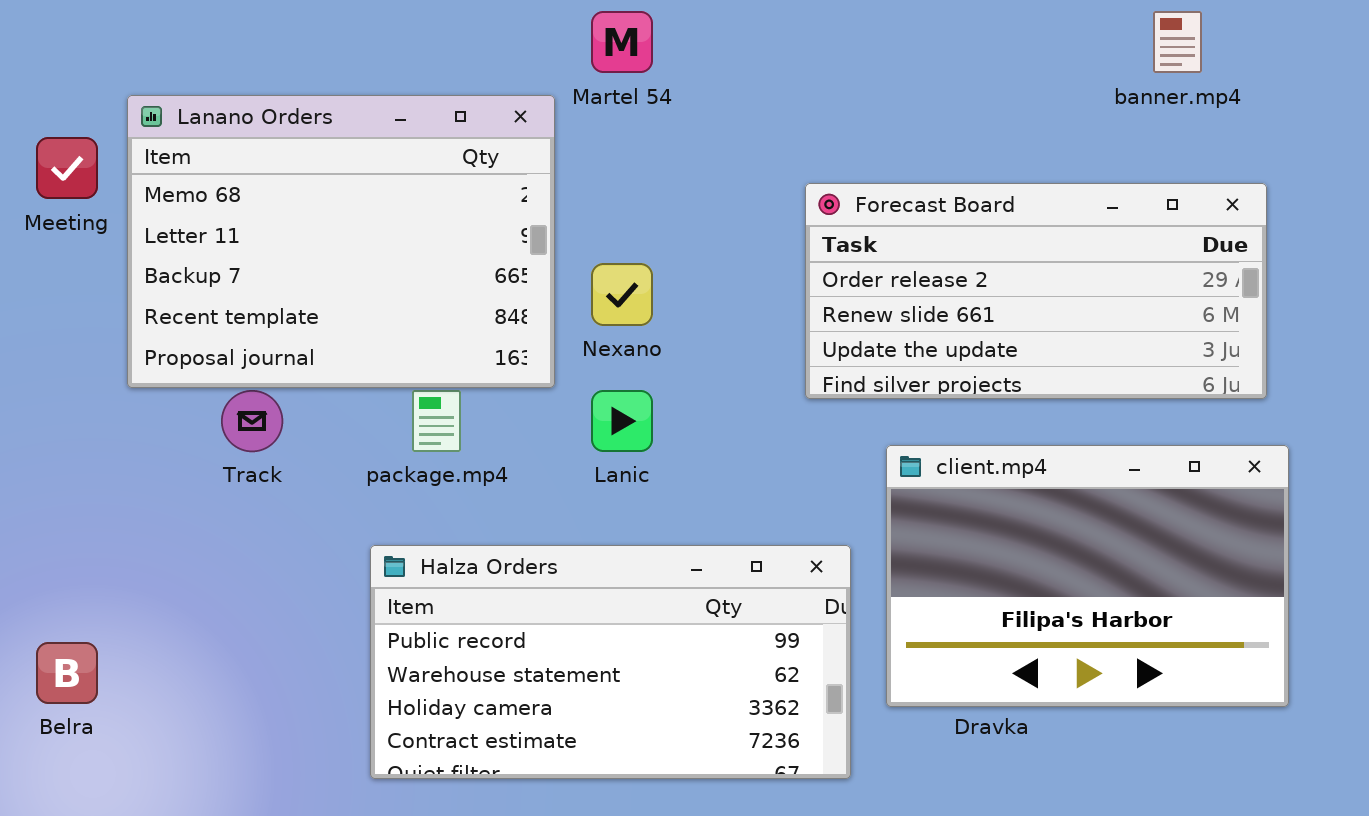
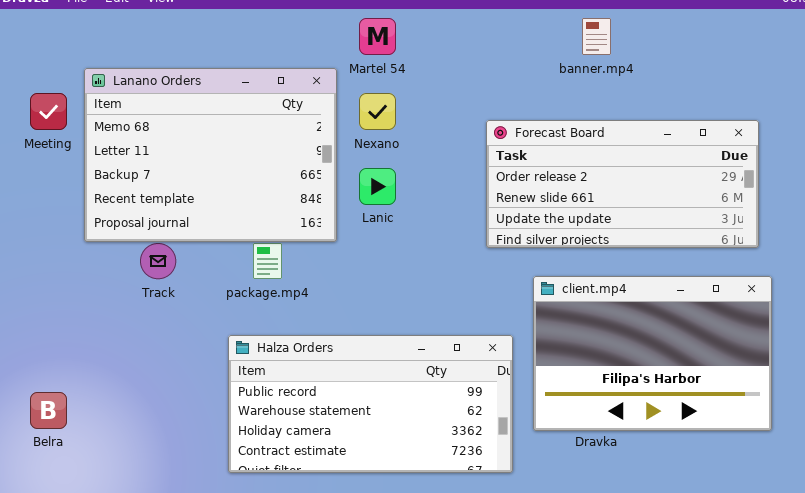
banner.mp4: [1153,11,1202,73] -> [582,18,611,55], moved
Nexano: [591,263,653,326] -> [359,93,396,130], moved
Lanic: [591,390,653,452] -> [359,168,396,205], moved

